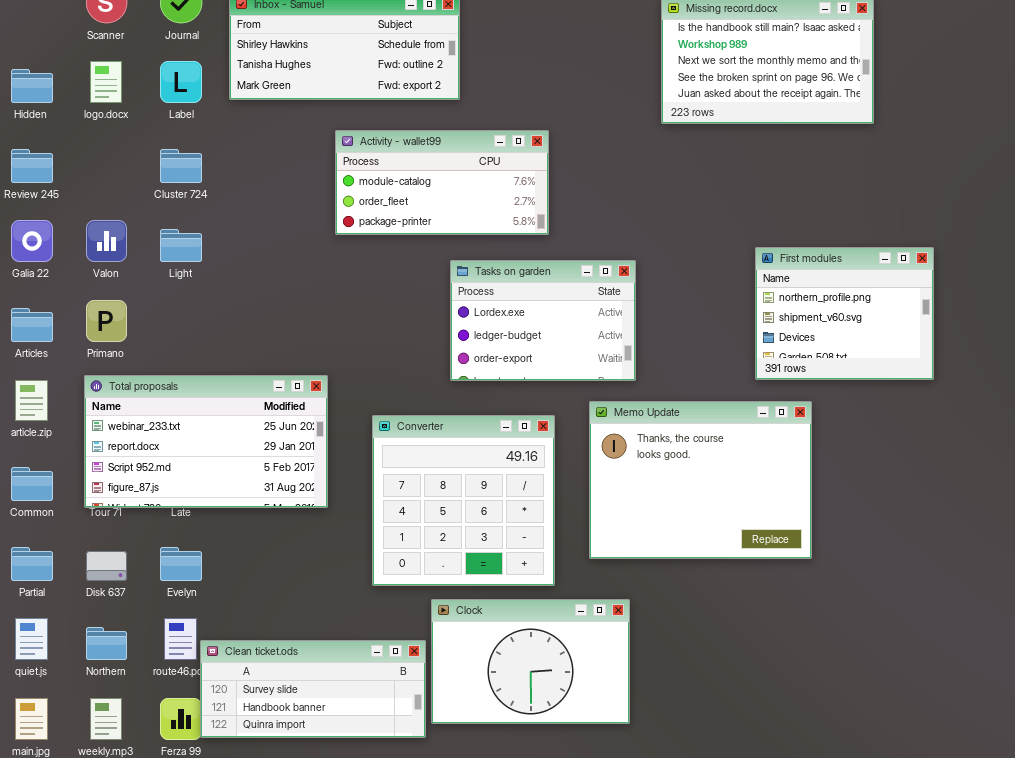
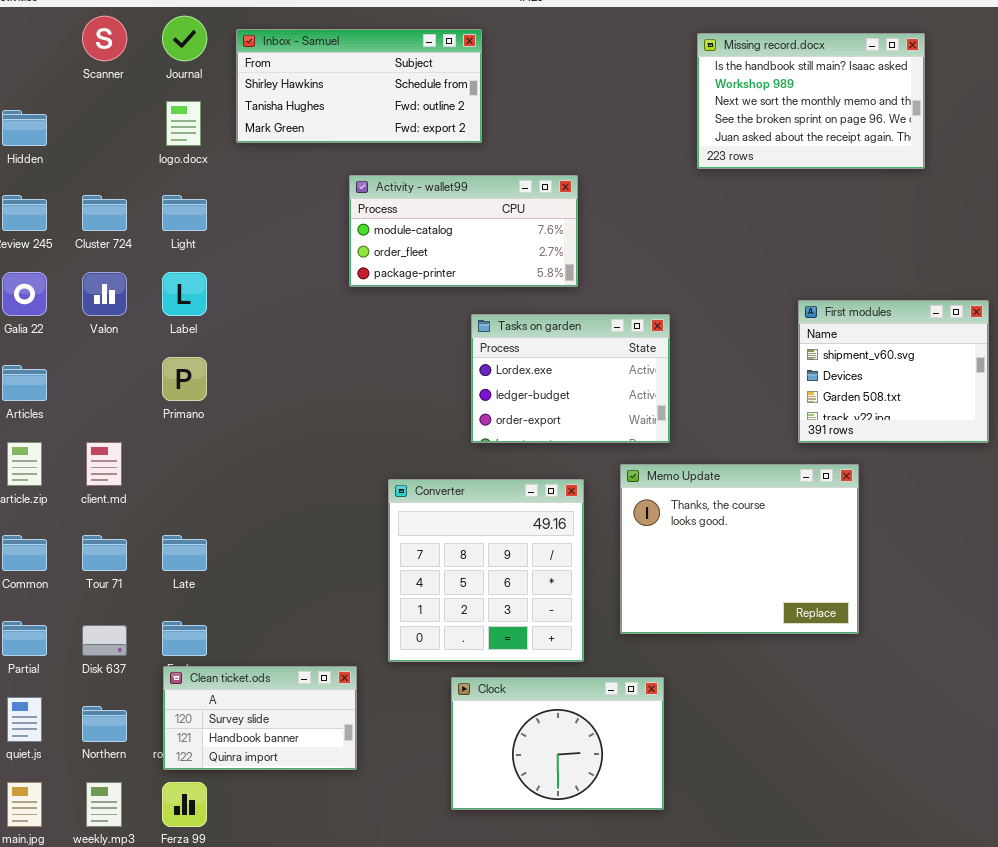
logo.docx: [90,61,122,103] -> [166,101,201,146], moved
Label: [160,61,202,103] -> [162,272,207,316], moved
Cluster 724: [160,149,202,183] -> [82,195,127,231], moved
Light: [160,229,202,262] -> [162,195,207,231], moved
First modules: [755,247,934,380] -> [798,300,989,443], scrolled down 1 row
Primano: [86,300,127,342] -> [162,357,207,401], moved
Total proposals: [84,375,328,508] -> none, closed
Clean ticket.ods: [200,640,426,738] -> [163,666,357,770], moved, resized

